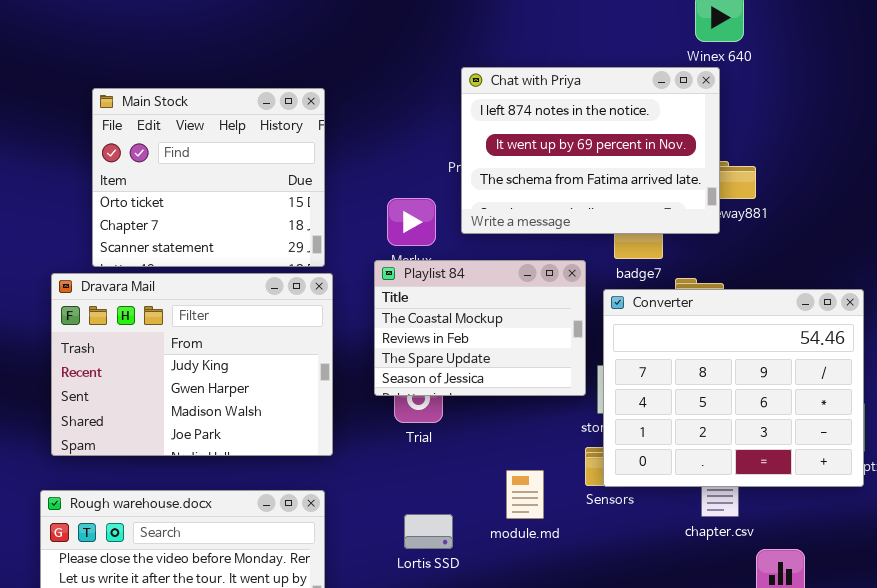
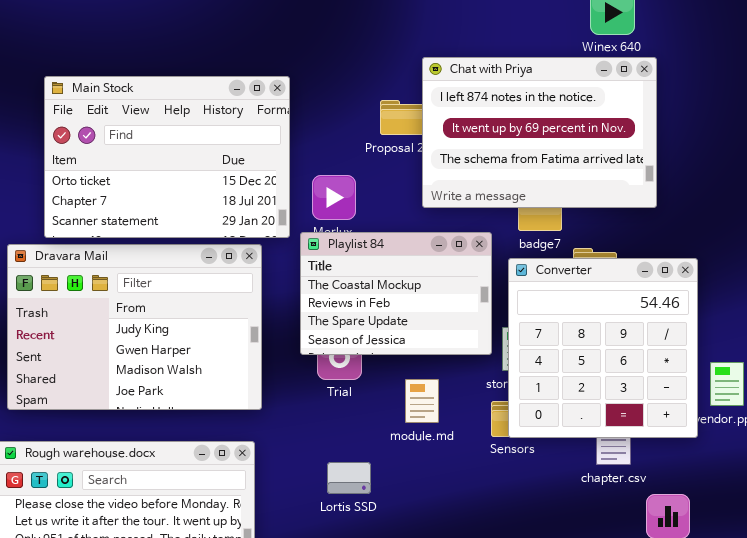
Chat with Priya: [461,67,720,234] -> [422,57,657,208], moved
Main Stock: [92,88,325,267] -> [44,76,290,238], resized
Converter: [603,289,864,487] -> [508,258,698,438], resized
module.md: [506,470,544,519] -> [405,379,439,423], moved

